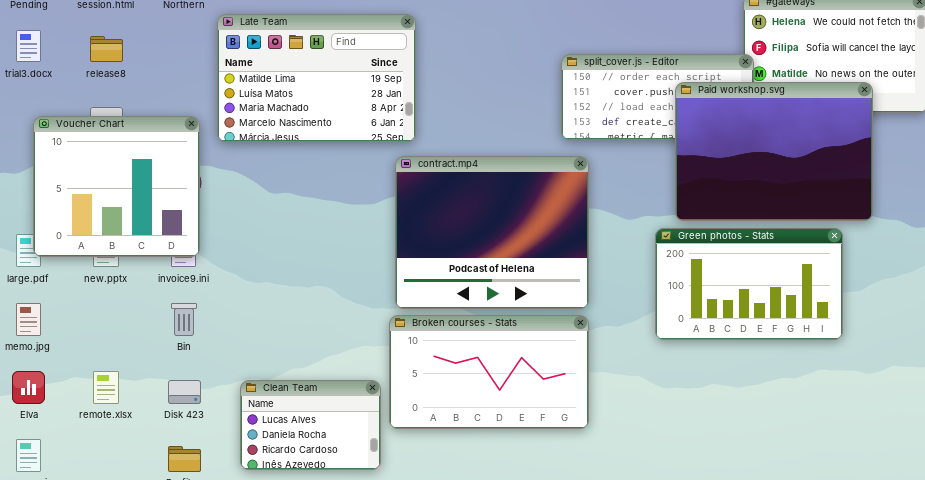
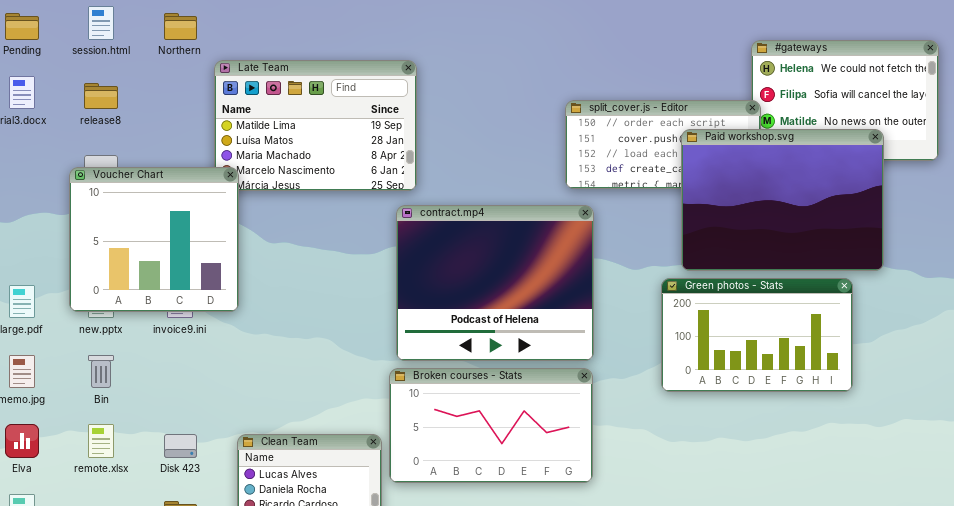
Voucher Chart: [33,116,200,257] -> [69,167,239,312], moved
Bin: [171,303,197,336] -> [88,355,114,388], moved

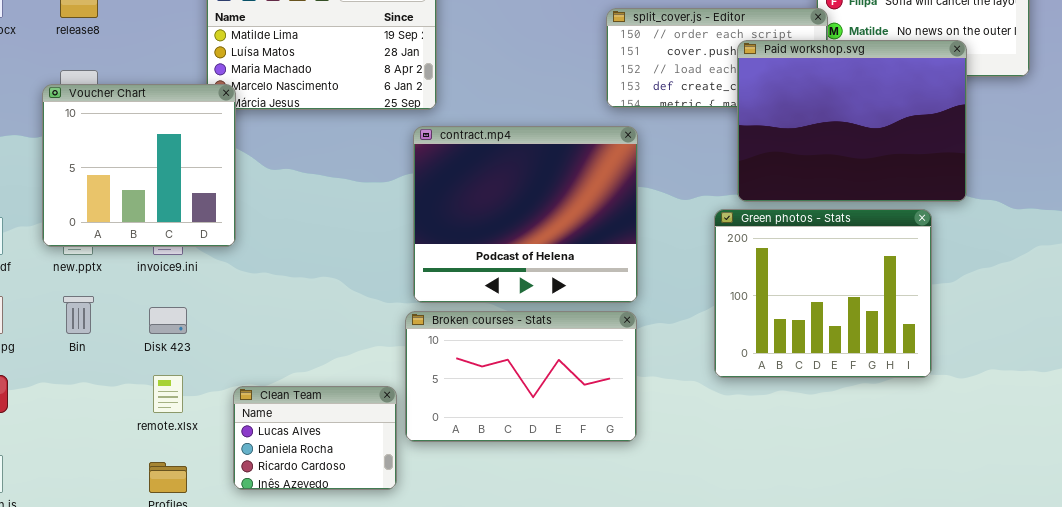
Green photos - Stats: [661,278,853,392] -> [714,209,932,378], resized
remote.xlsx: [88,424,114,458] -> [153,375,183,413], moved
Disk 423: [164,434,197,458] -> [149,307,187,334], moved

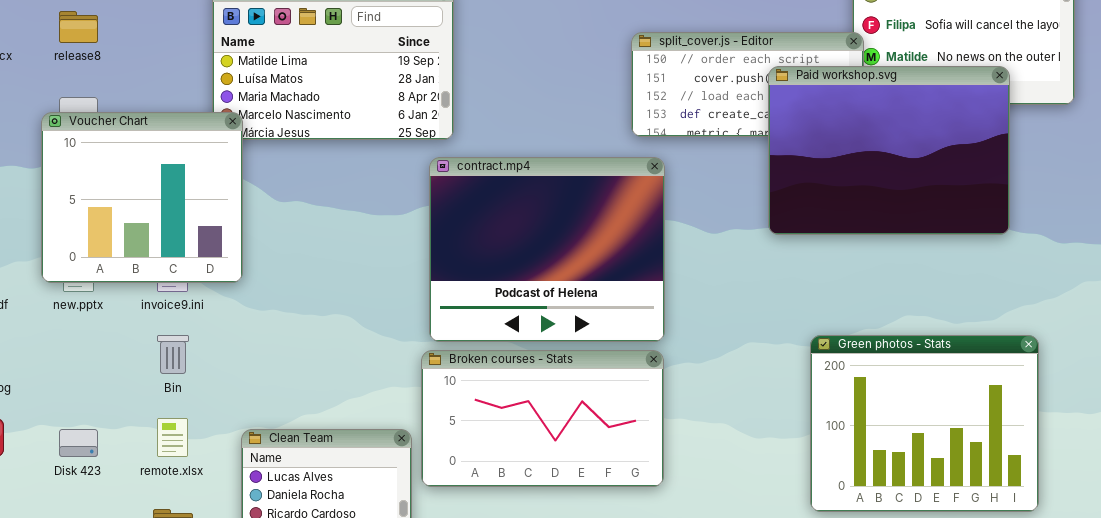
Green photos - Stats: [714,209,932,378] -> [810,335,1039,512], moved
Bin: [63,296,94,334] -> [157,335,189,374], moved
Disk 423: [149,307,187,334] -> [59,429,98,457], moved

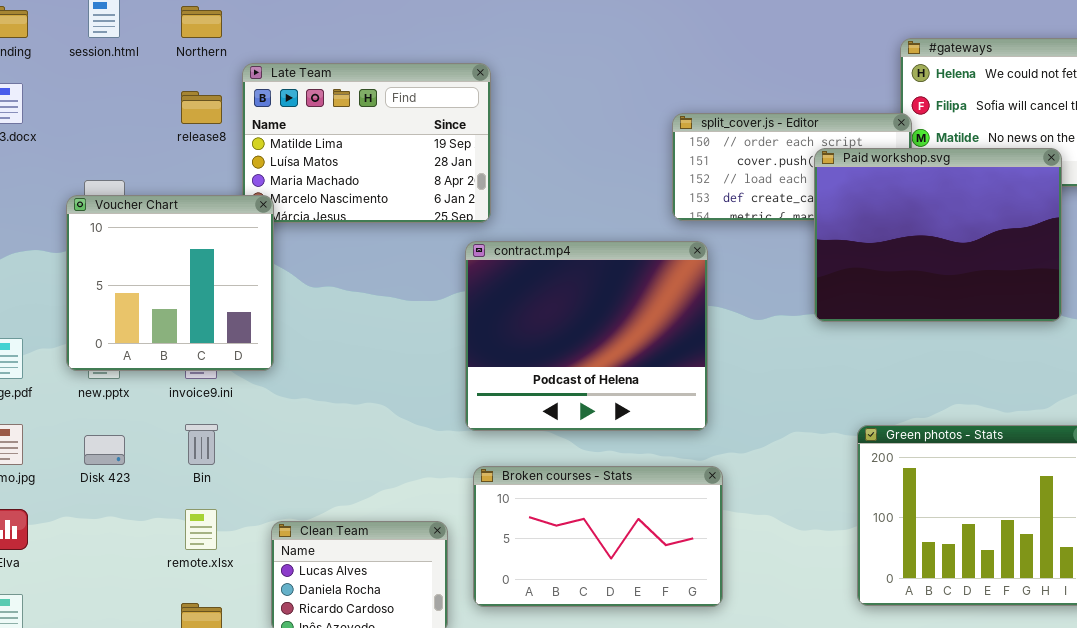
release8: [59,11,98,43] -> [181,91,222,124], moved
Broken courses - Stats: [421,350,664,487] -> [473,466,723,607], moved
Disk 423: [59,429,98,457] -> [84,435,125,465], moved

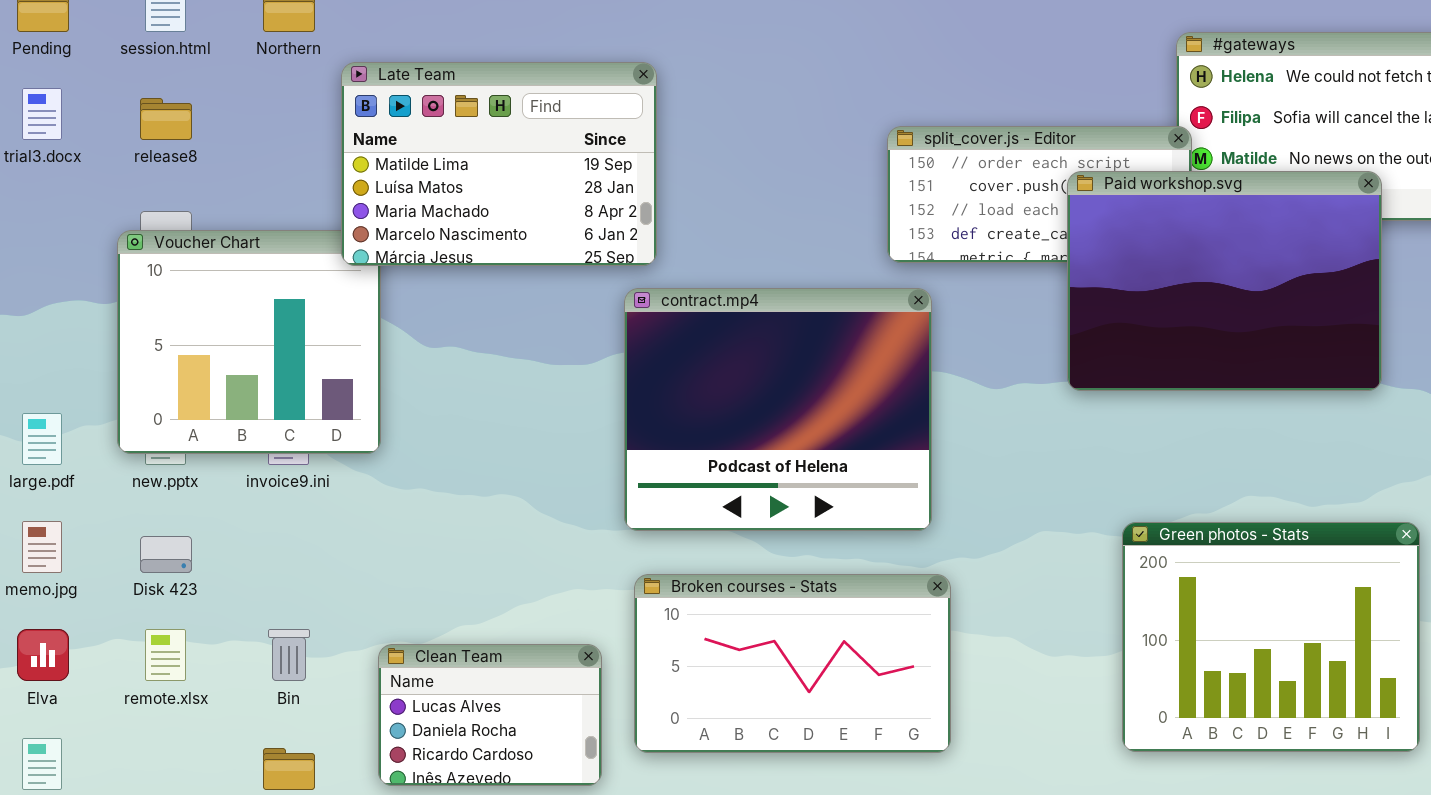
Late Team: [242,63,491,223] -> [341,62,657,266], raised
release8: [181,91,222,124] -> [140,98,192,140], moved
Bin: [185,424,218,465] -> [268,629,310,681], moved
remote.xlsx: [185,509,217,550] -> [145,629,186,681], moved

